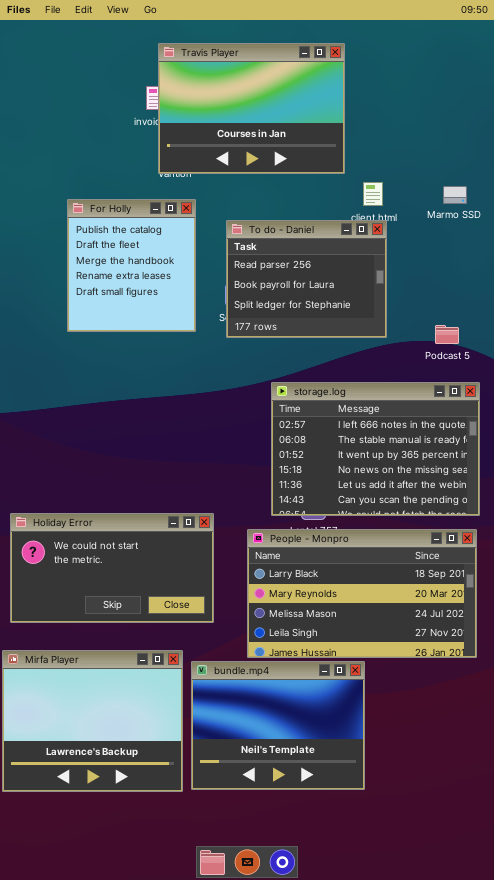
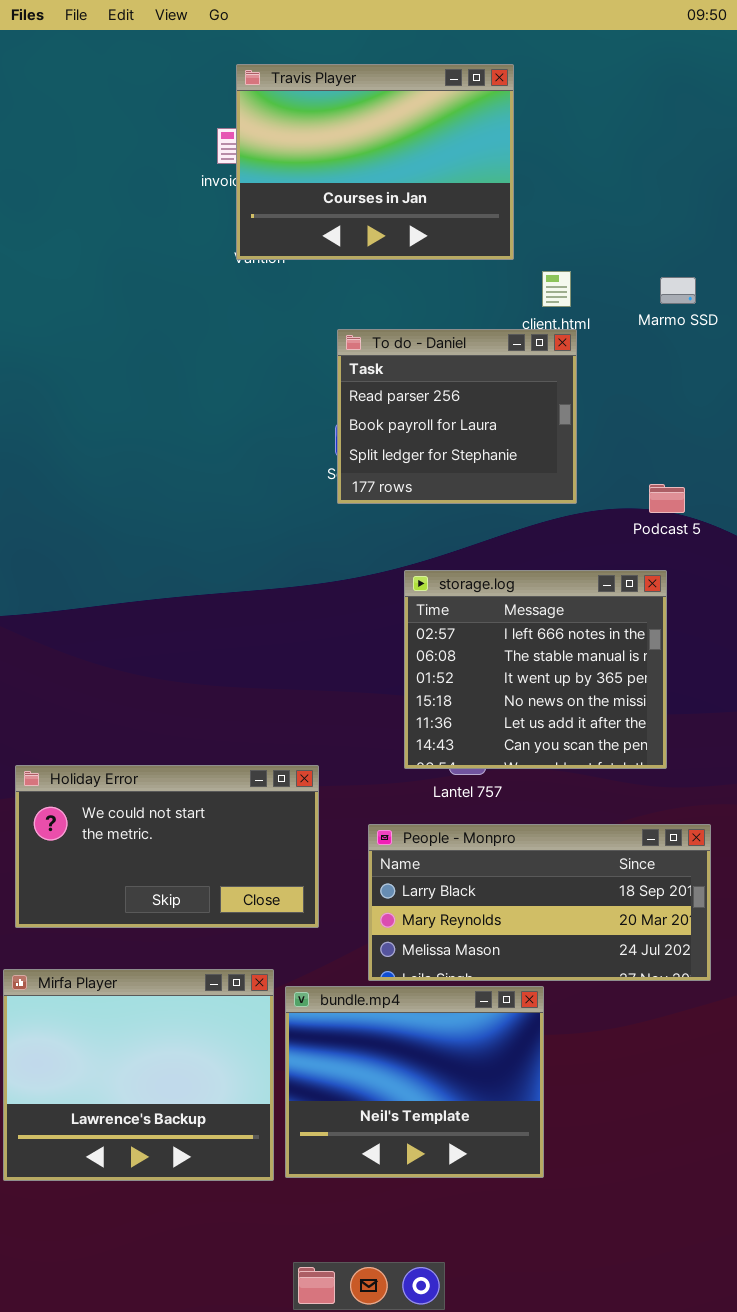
For Holly: [67,199,196,332] -> none, closed
storage.log: [271,382,480,516] -> [404,570,667,769], resized
People - Monpro: [247,529,477,658] -> [368,824,711,981], resized

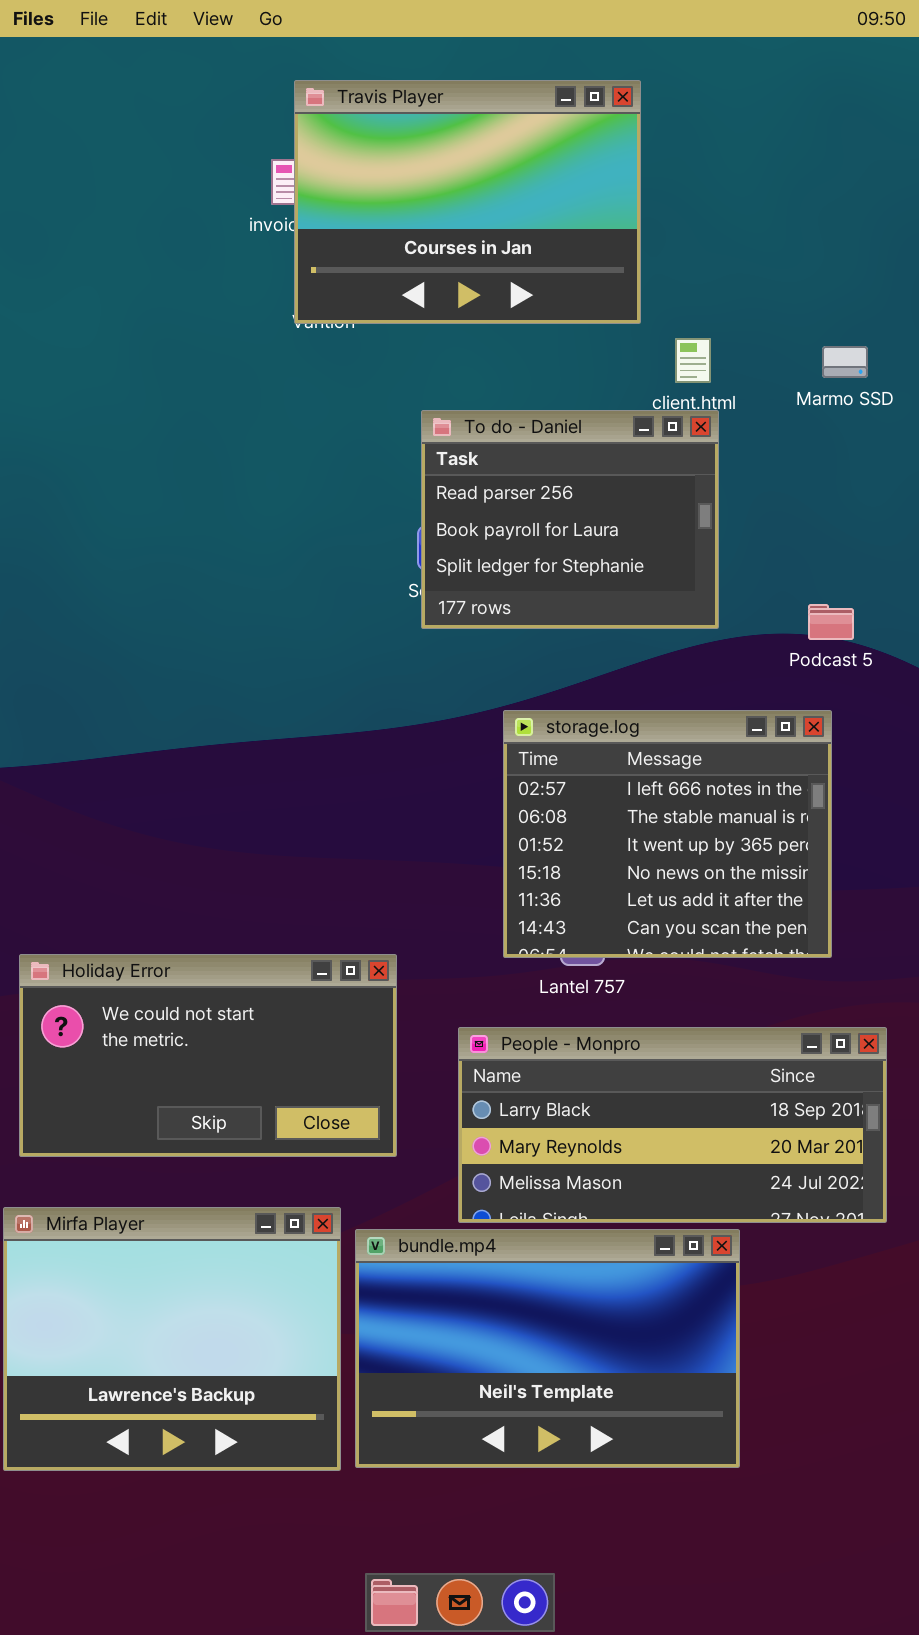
bundle.mp4: [285,986,544,1178] -> [355,1229,740,1468], resized

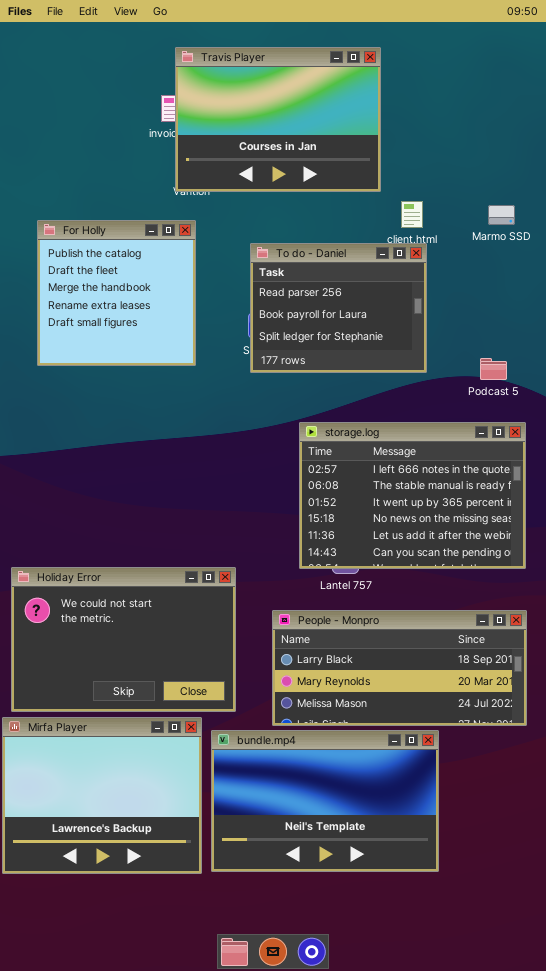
For Holly: none -> [37,220,196,366], opened
storage.log: [503,710,832,958] -> [299,422,526,569], resized
Holiday Error: [19,954,397,1157] -> [11,567,236,712], resized

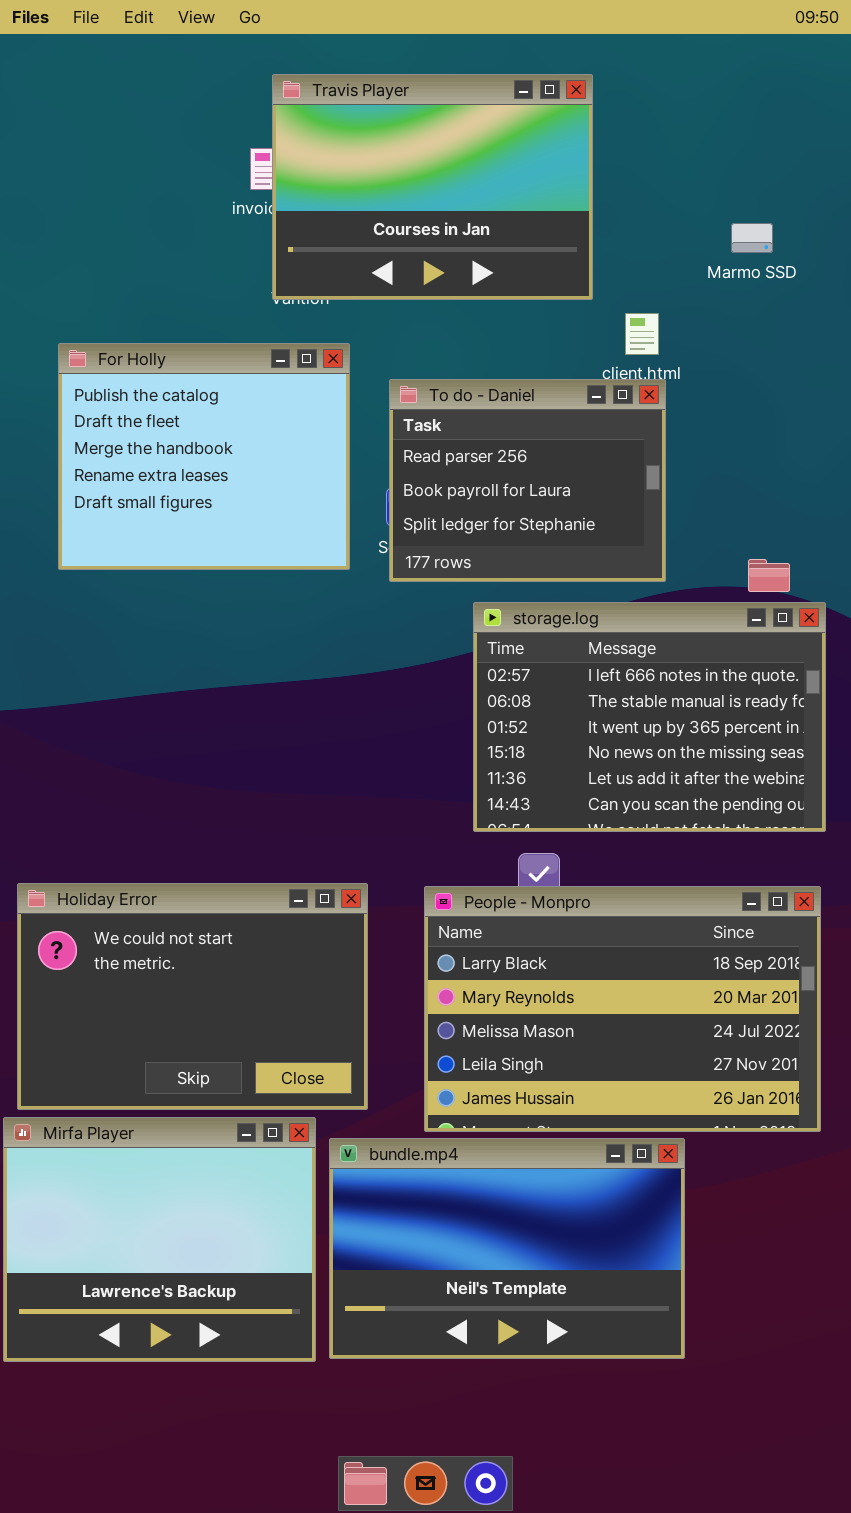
Marmo SSD: [488,205,515,225] -> [731,223,773,253], moved
For Holly: [37,220,196,366] -> [58,343,350,570], resized
storage.log: [299,422,526,569] -> [473,602,826,832], moved
People - Monpro: [272,610,527,726] -> [424,886,821,1132], resized

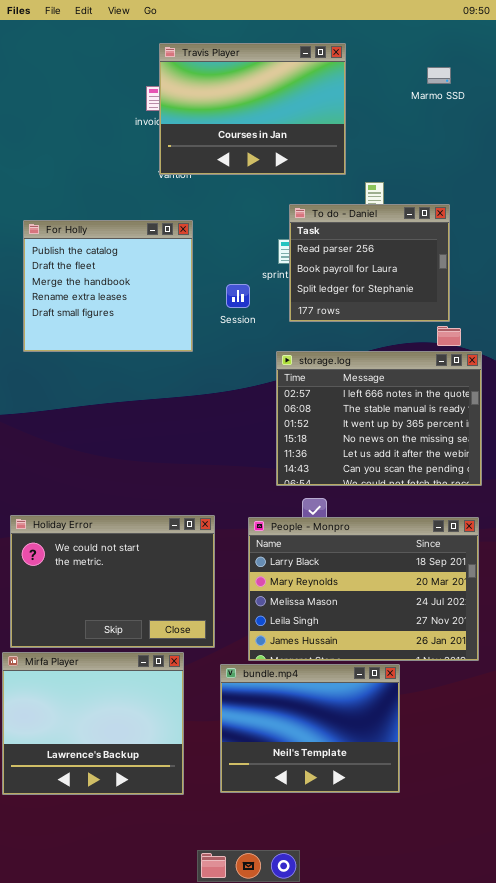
Marmo SSD: [731,223,773,253] -> [427,67,451,84], moved
For Holly: [58,343,350,570] -> [23,220,193,352], moved
To do - Daniel: [389,379,666,582] -> [289,204,450,322], moved
bundle.mp4: [329,1138,685,1359] -> [220,664,400,793], resized

